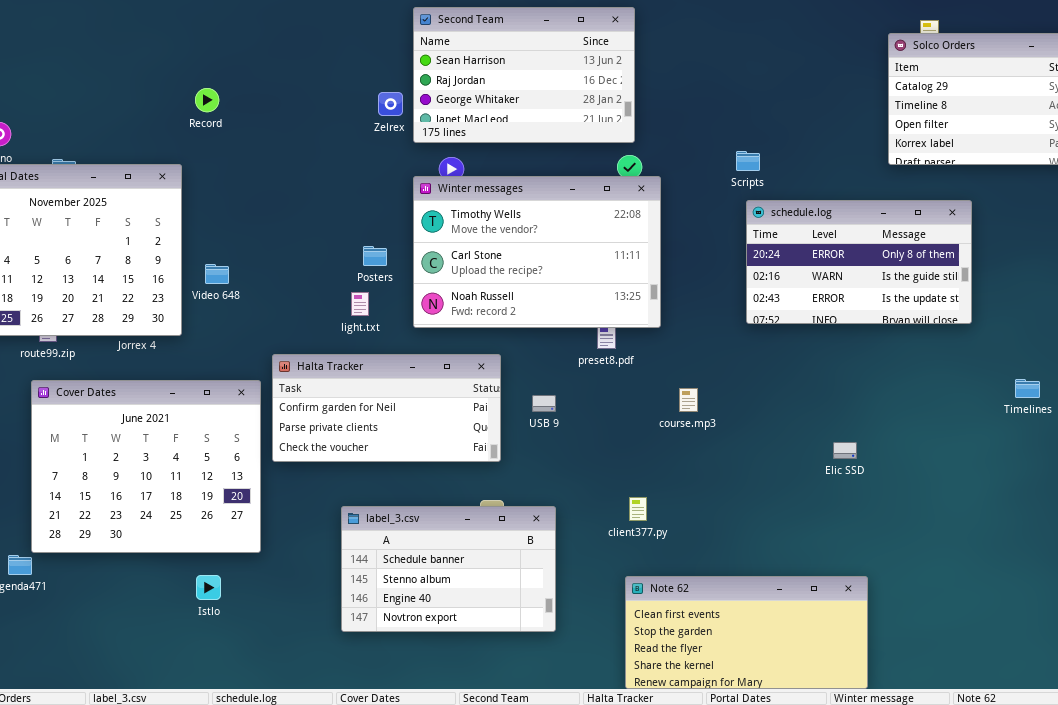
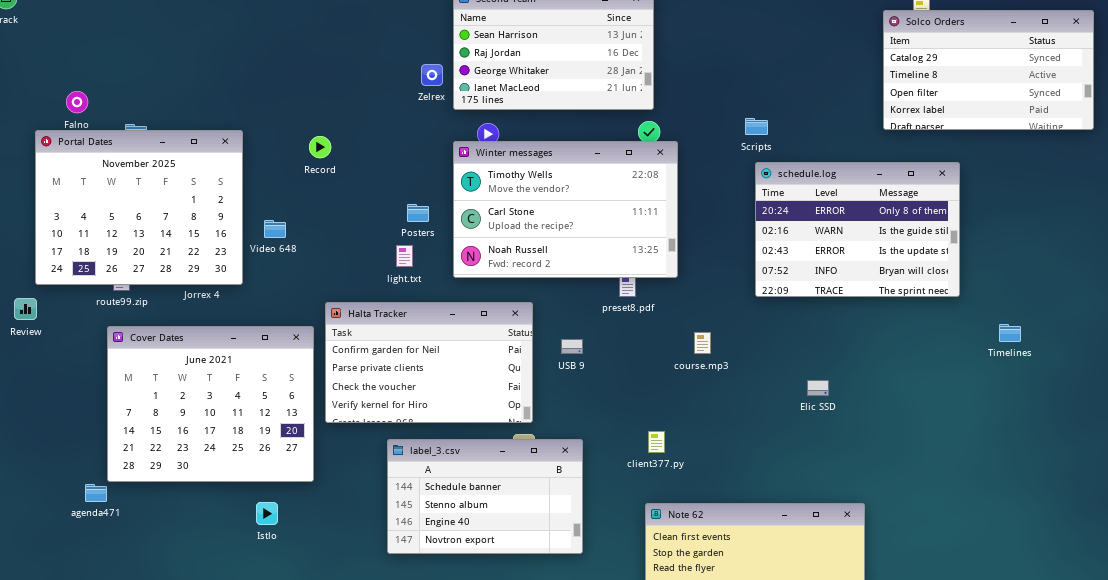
Record: [195,88,219,112] -> [309,136,331,158], moved
schedule.log: [746,200,972,324] -> [755,162,960,297], resized
Halta Tracker: [272,354,501,462] -> [325,302,533,423], resized
Elic SSD: [833,442,857,459] -> [807,380,829,396], moved

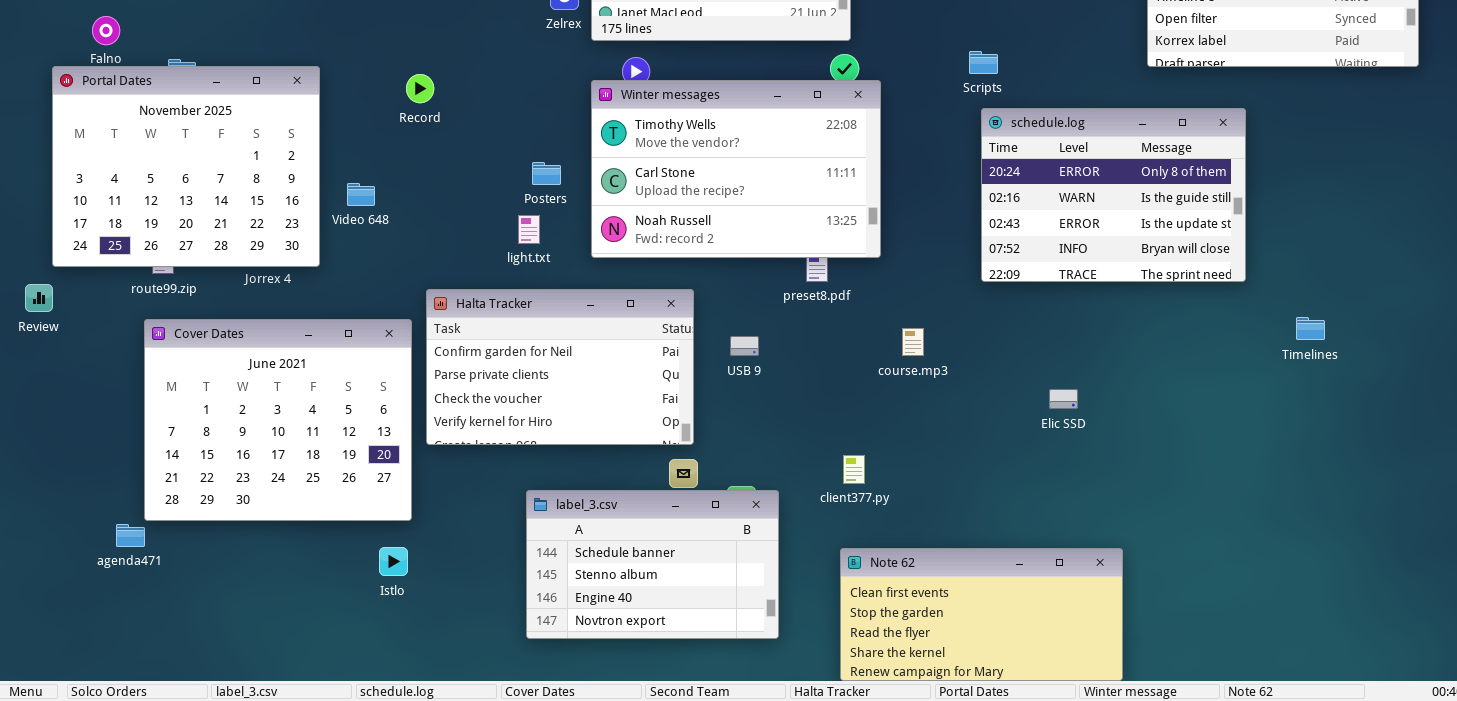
label_3.csv: [387,439,583,554] -> [526,490,779,639], moved
Istlo: [256,502,278,525] -> [379,547,408,576], moved

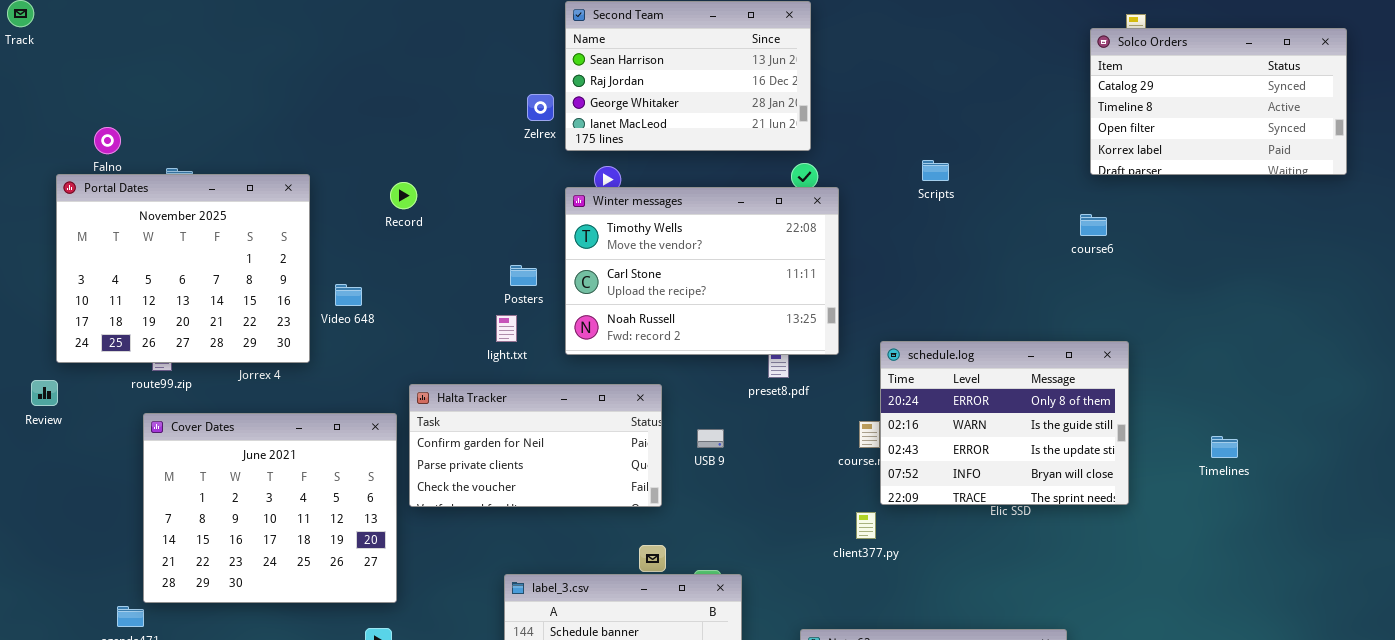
schedule.log: [981,108,1246,282] -> [880,341,1129,505], moved
Halta Tracker: [426,289,694,445] -> [409,384,662,507], resized
Timelines: [1296,317,1325,340] -> [1211,436,1238,458], moved
client377.py: [843,455,865,484] -> [856,512,876,539], moved

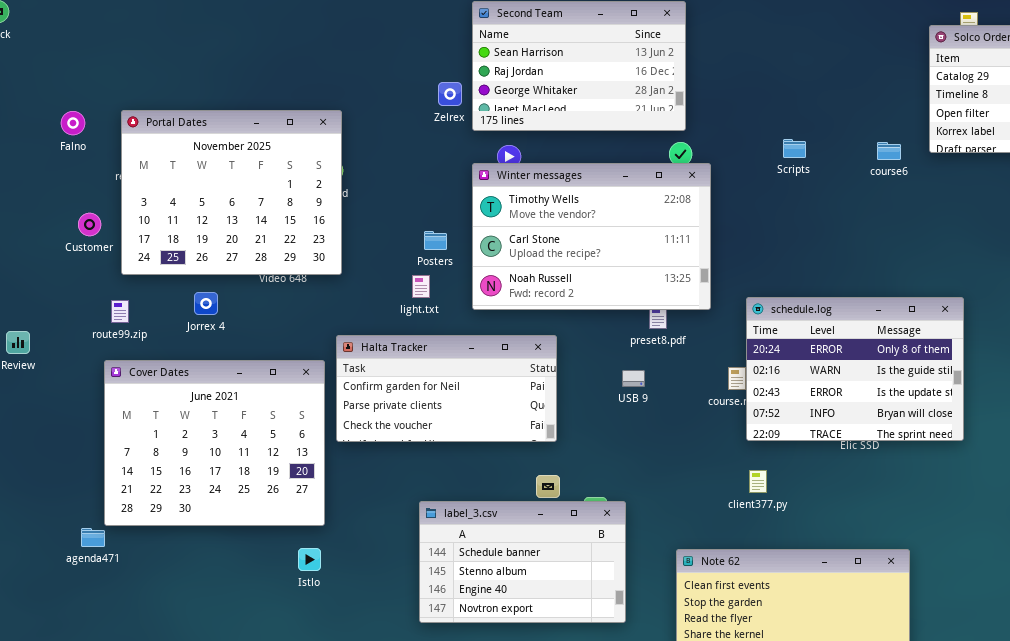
Portal Dates: [56,174,310,363] -> [121,110,342,275], moved
course6: [1080,214,1107,236] -> [877,142,901,160], moved
USB 9: [697,429,724,448] -> [622,370,645,387], moved
client377.py: [856,512,876,539] -> [749,470,767,493], moved

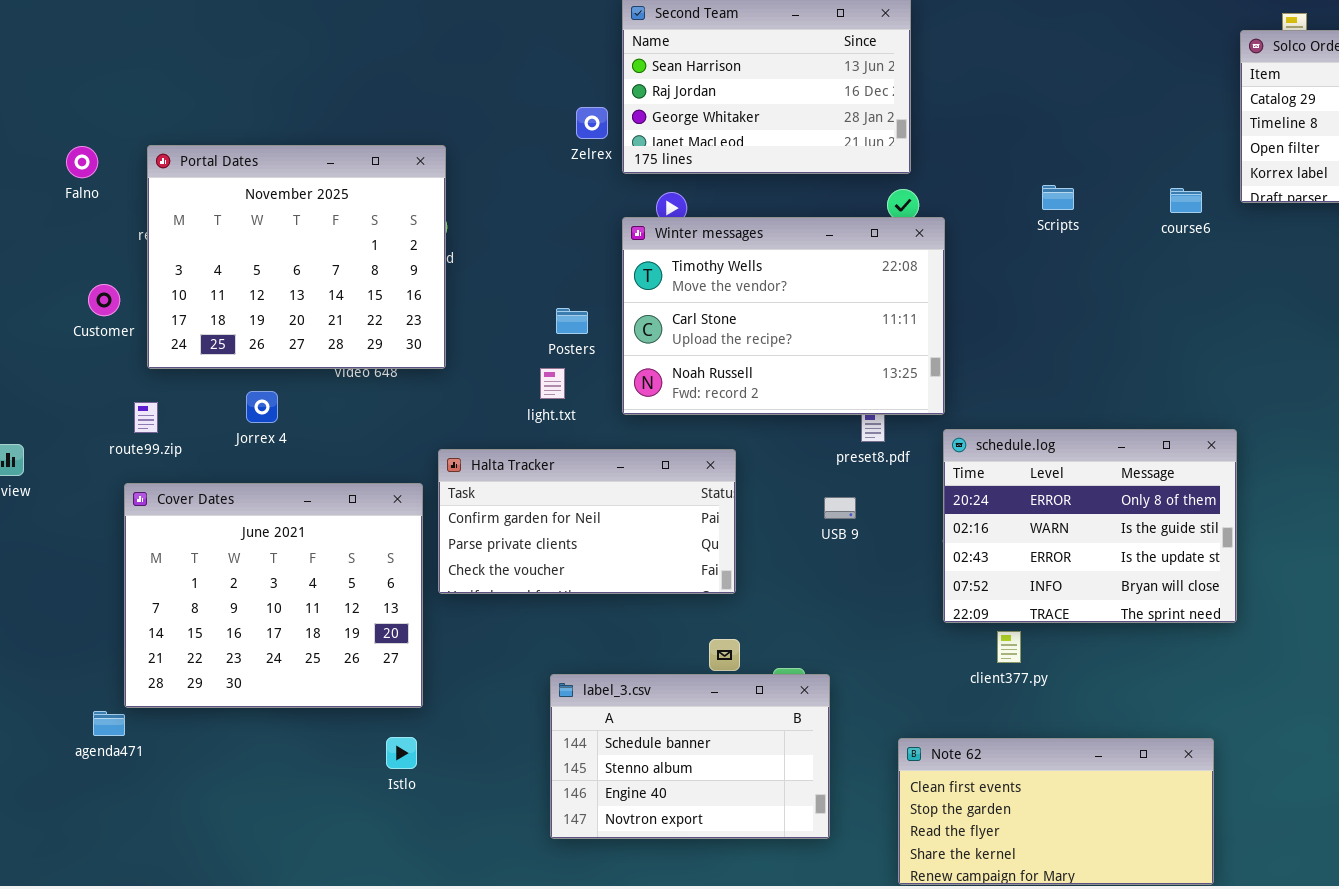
schedule.log: [746,297,964,441] -> [943,429,1237,623], moved

